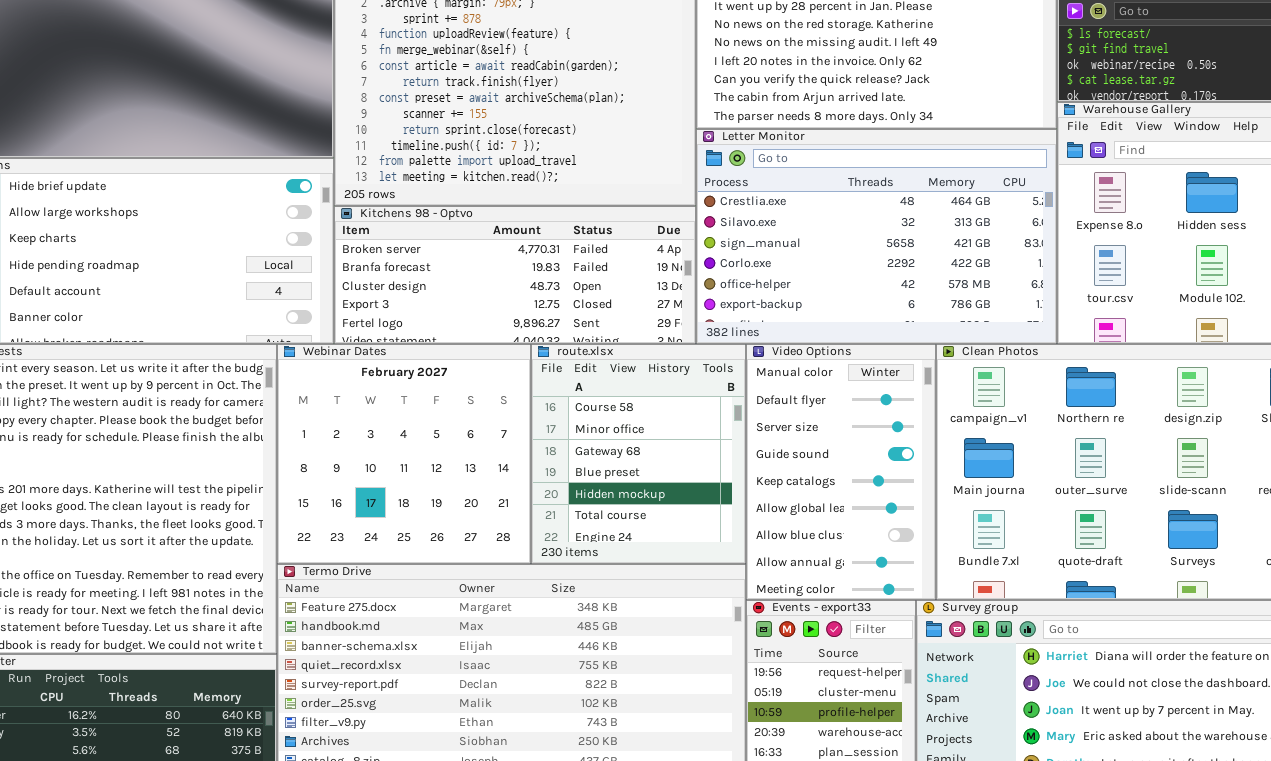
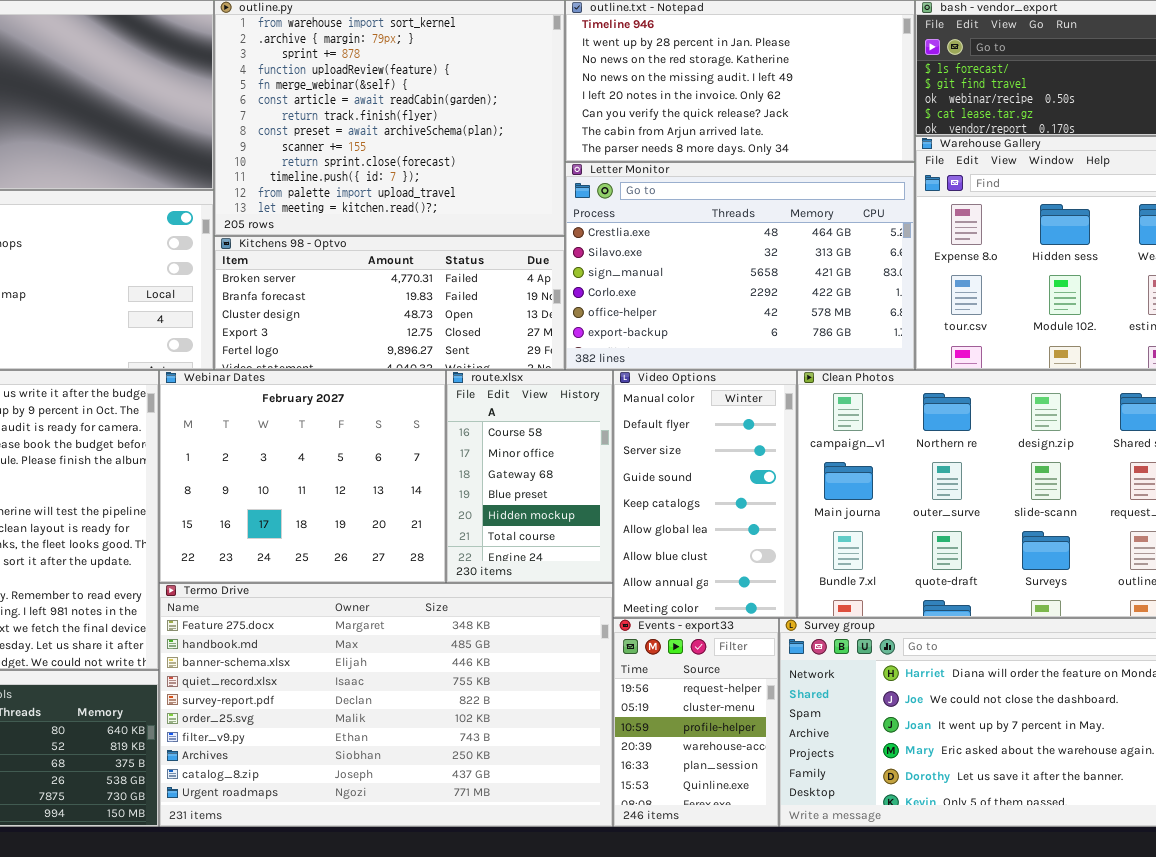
Webinar Dates: [277,344,531,564] -> [159,370,446,583], resized
route.xlsx: [531,344,746,564] -> [446,370,613,583], resized

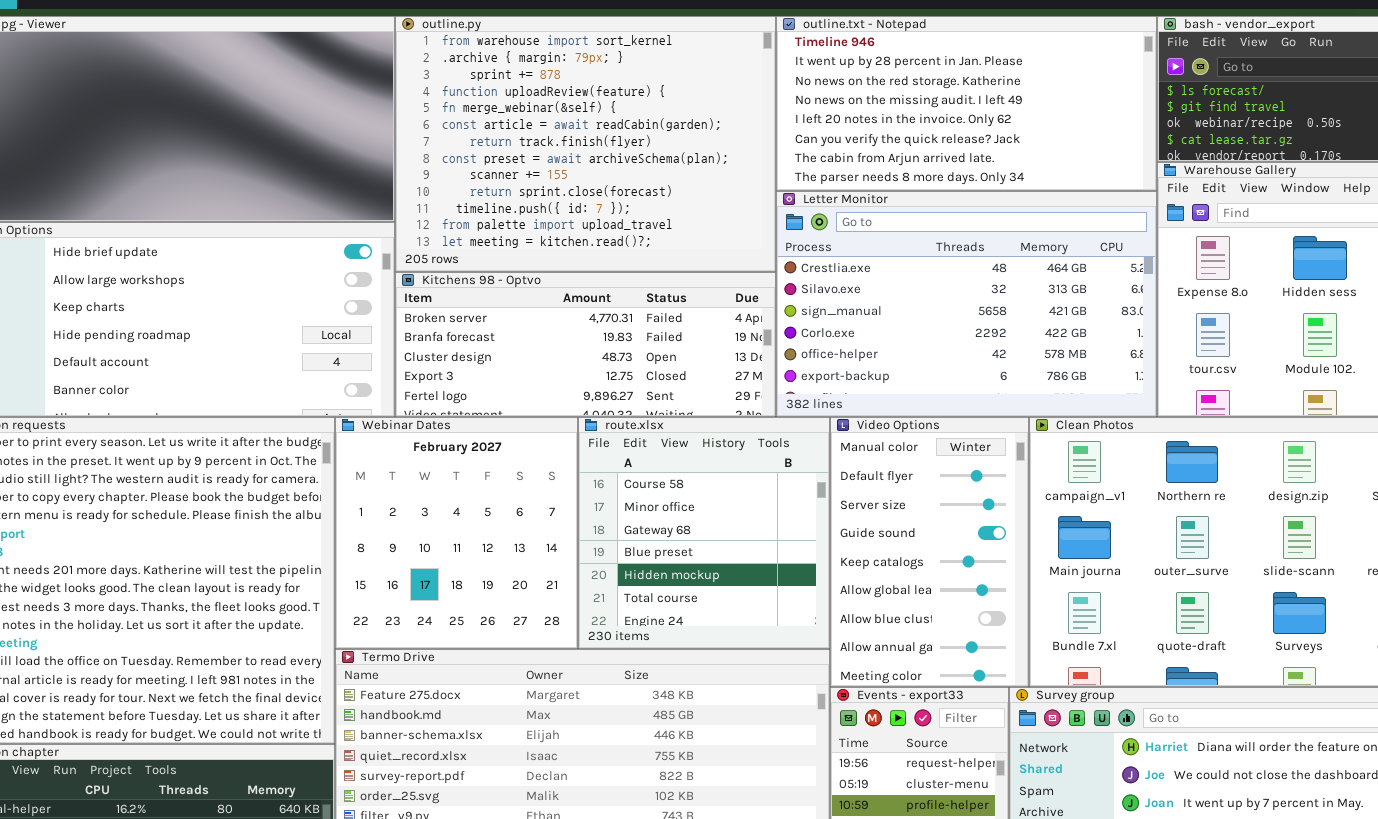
Webinar Dates: [159,370,446,583] -> [335,417,578,649], resized
route.xlsx: [446,370,613,583] -> [578,417,830,649], resized

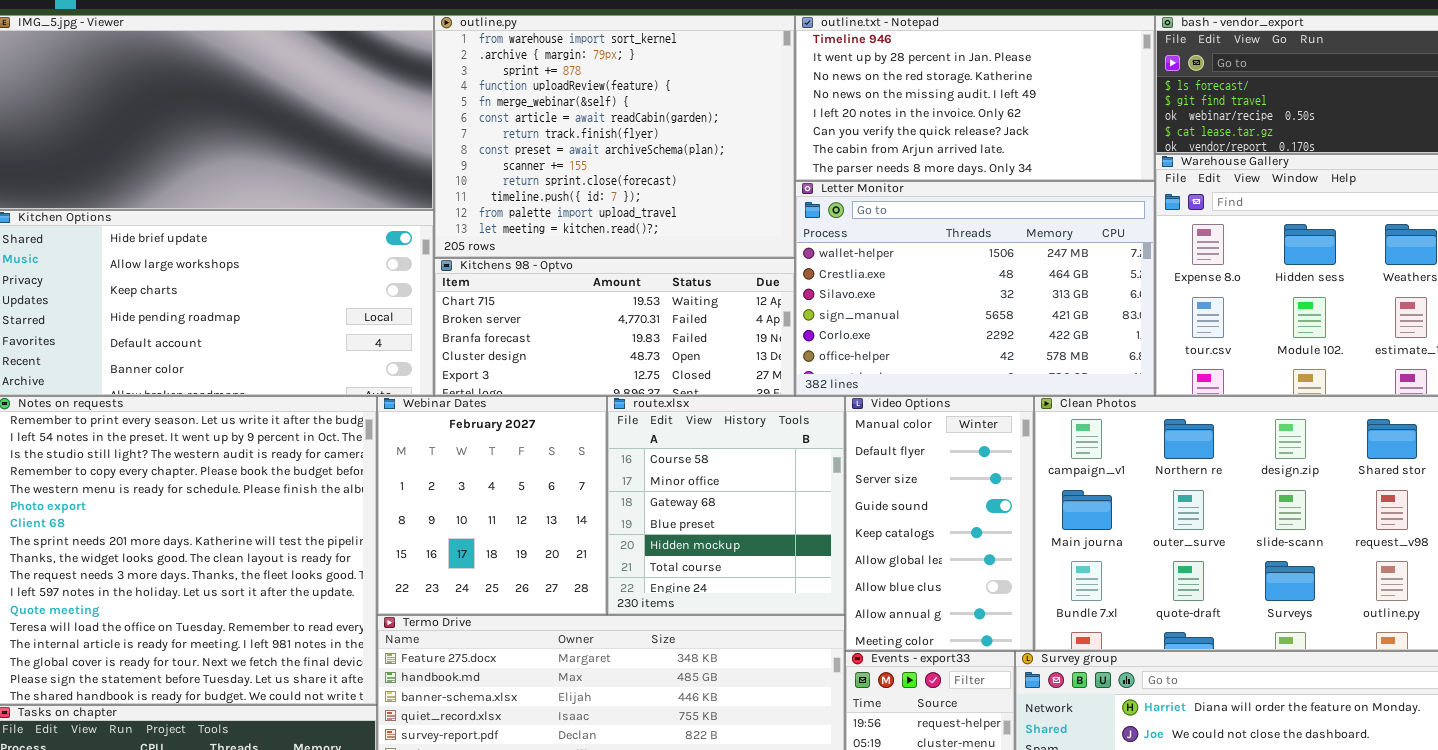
Letter Monitor: [776,191,1157,417] -> [795,181,1155,396], scrolled up 1 row
Kitchens 98 - Optvo: [395,272,776,417] -> [434,258,795,396], scrolled up 1 row

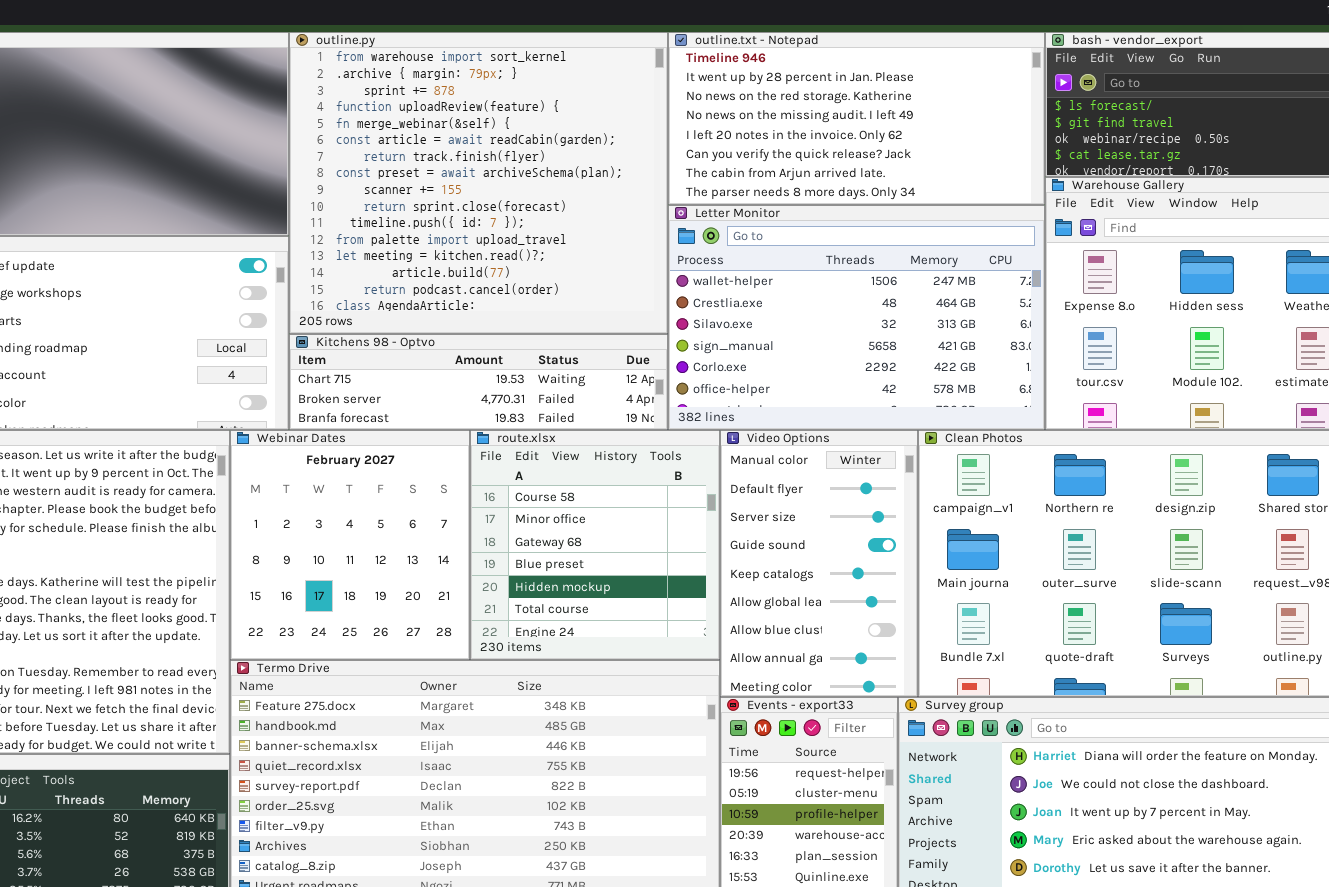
outline.py: [434,15,795,258] -> [289,32,668,334], resized
Kitchens 98 - Optvo: [434,258,795,396] -> [289,334,668,430], resized

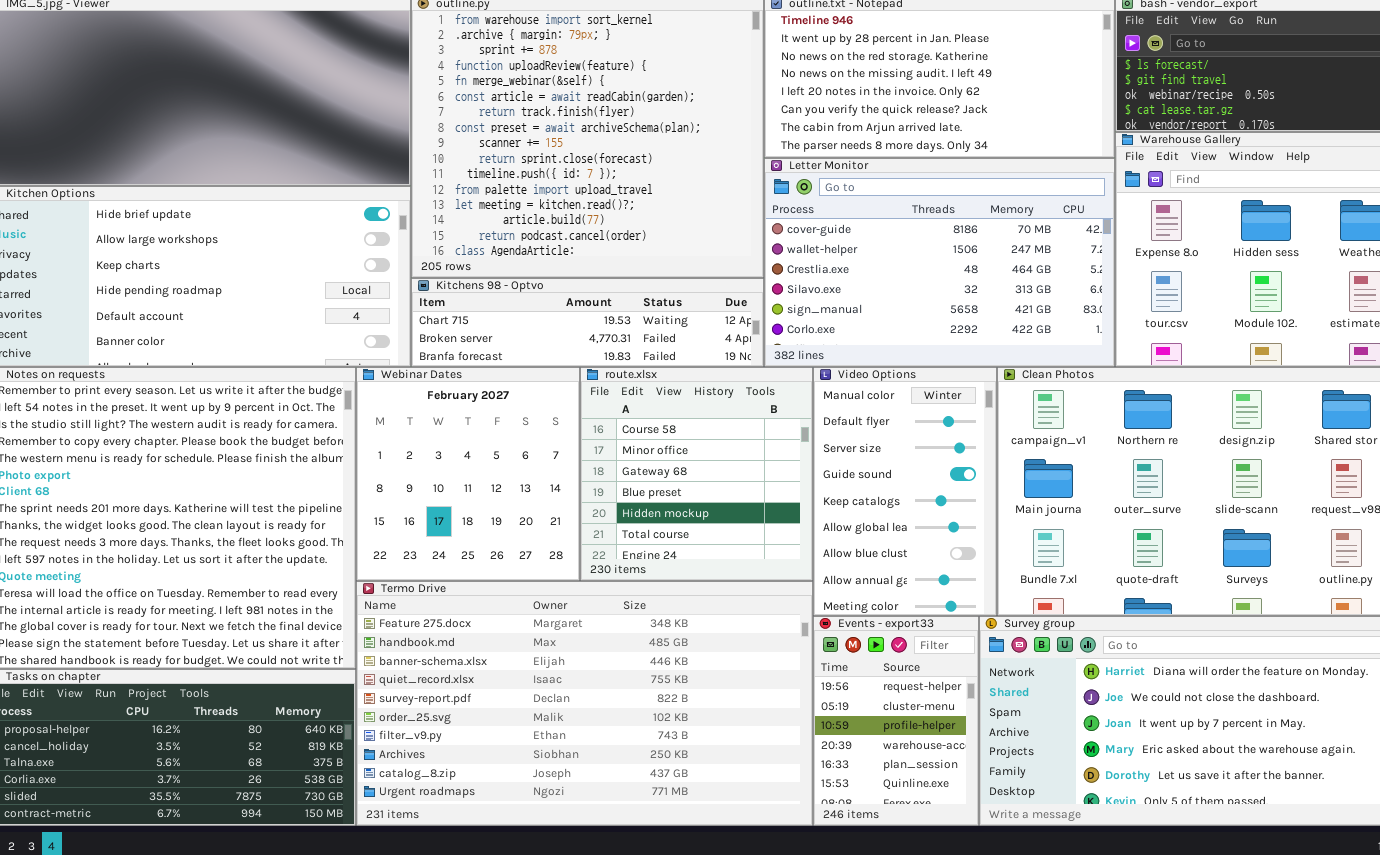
Letter Monitor: [668,205,1045,430] -> [764,158,1115,367], scrolled up 1 row

